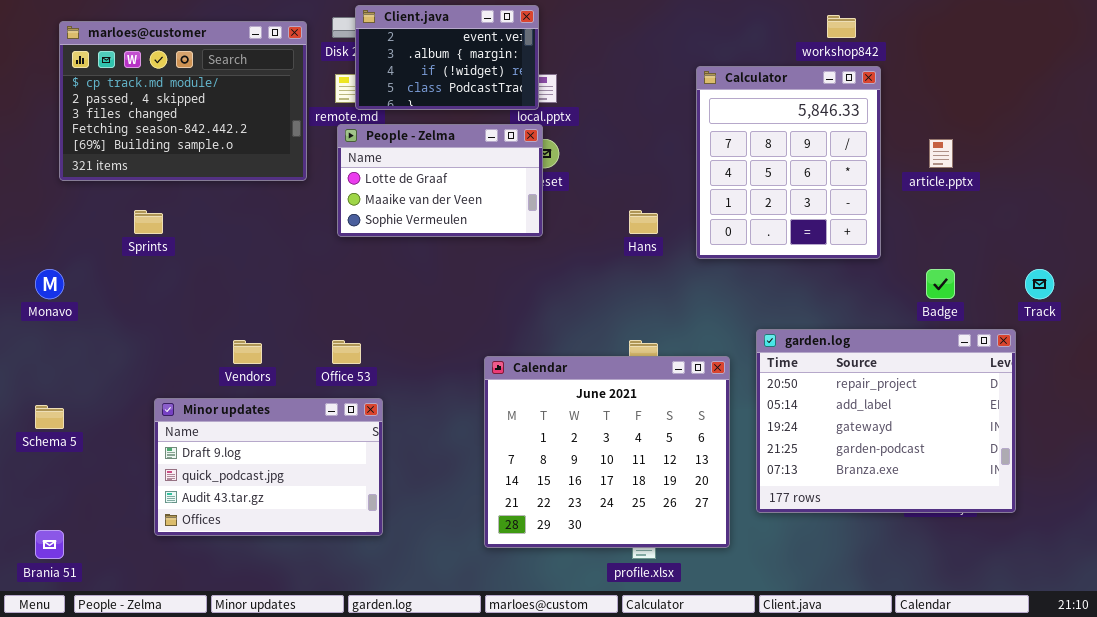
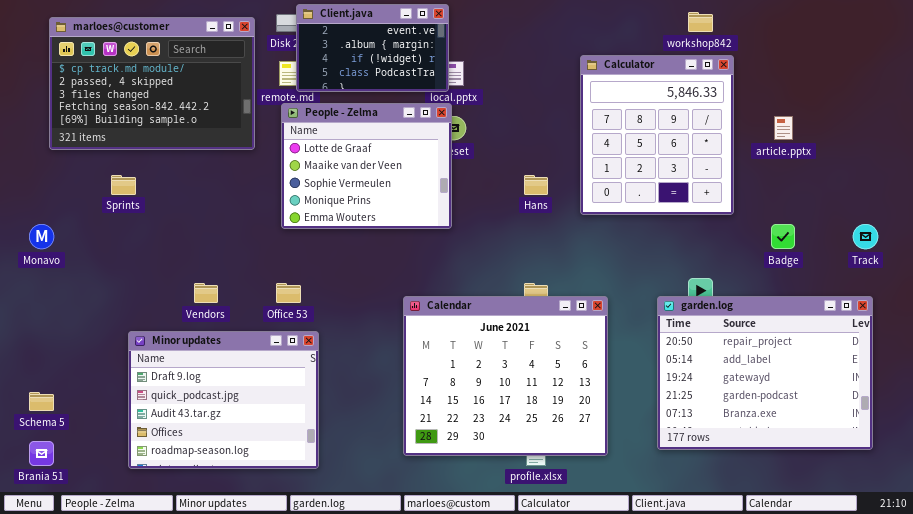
People - Zelma: [337,124,543,237] -> [281,103,452,229], resized
garden.log: [756,329,1016,513] -> [657,296,873,450], moved
Minor updates: [154,398,383,536] -> [128,331,319,469], resized
Schema 5: [35,405,64,429] -> [29,392,54,411], moved

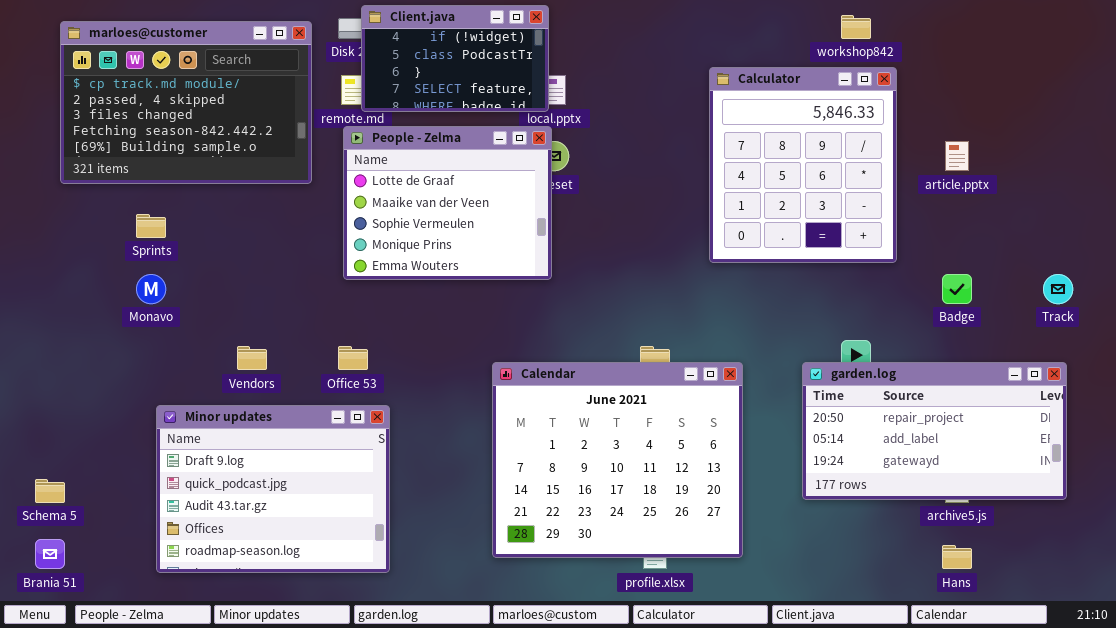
Client.java: [296,4,449,92] -> [361,5,549,112], scrolled down 2 rows
Hans: [524,175,548,195] -> [942,545,972,569], moved
Monavo: [29,224,54,249] -> [136,274,166,304], moved
garden.log: [657,296,873,450] -> [802,362,1067,500], resized

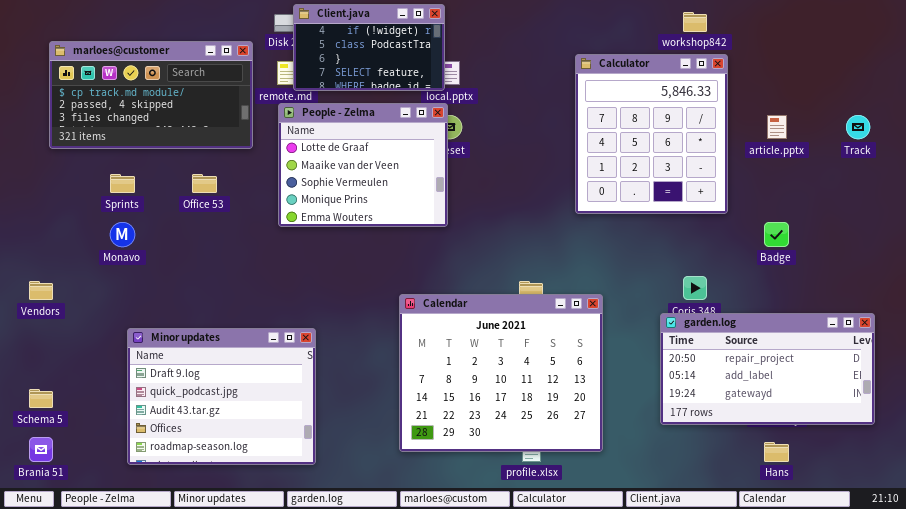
marloes@customer: [60,21,312,184] -> [49,41,253,149], resized
Track: [1043,274,1073,304] -> [846,115,870,139], moved
Vendors: [237,346,267,370] -> [29,281,53,300], moved
Office 53: [338,346,368,370] -> [192,174,217,193], moved
garden.log: [802,362,1067,500] -> [660,313,875,425], moved

